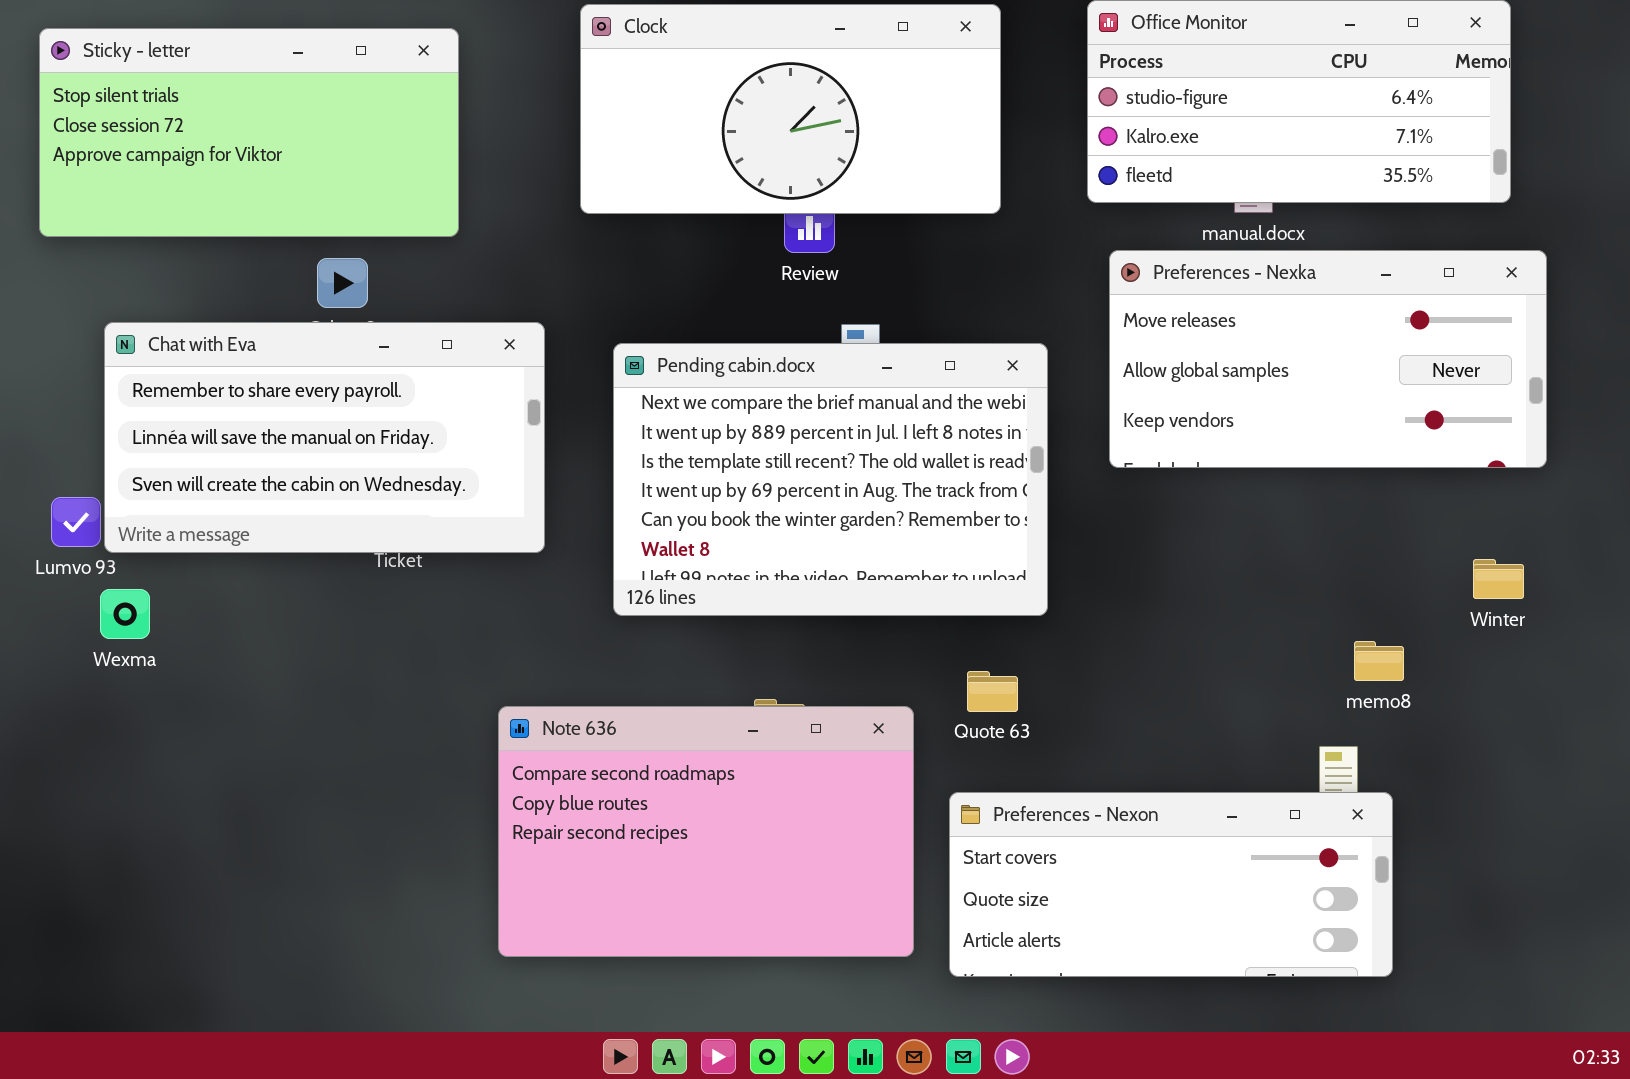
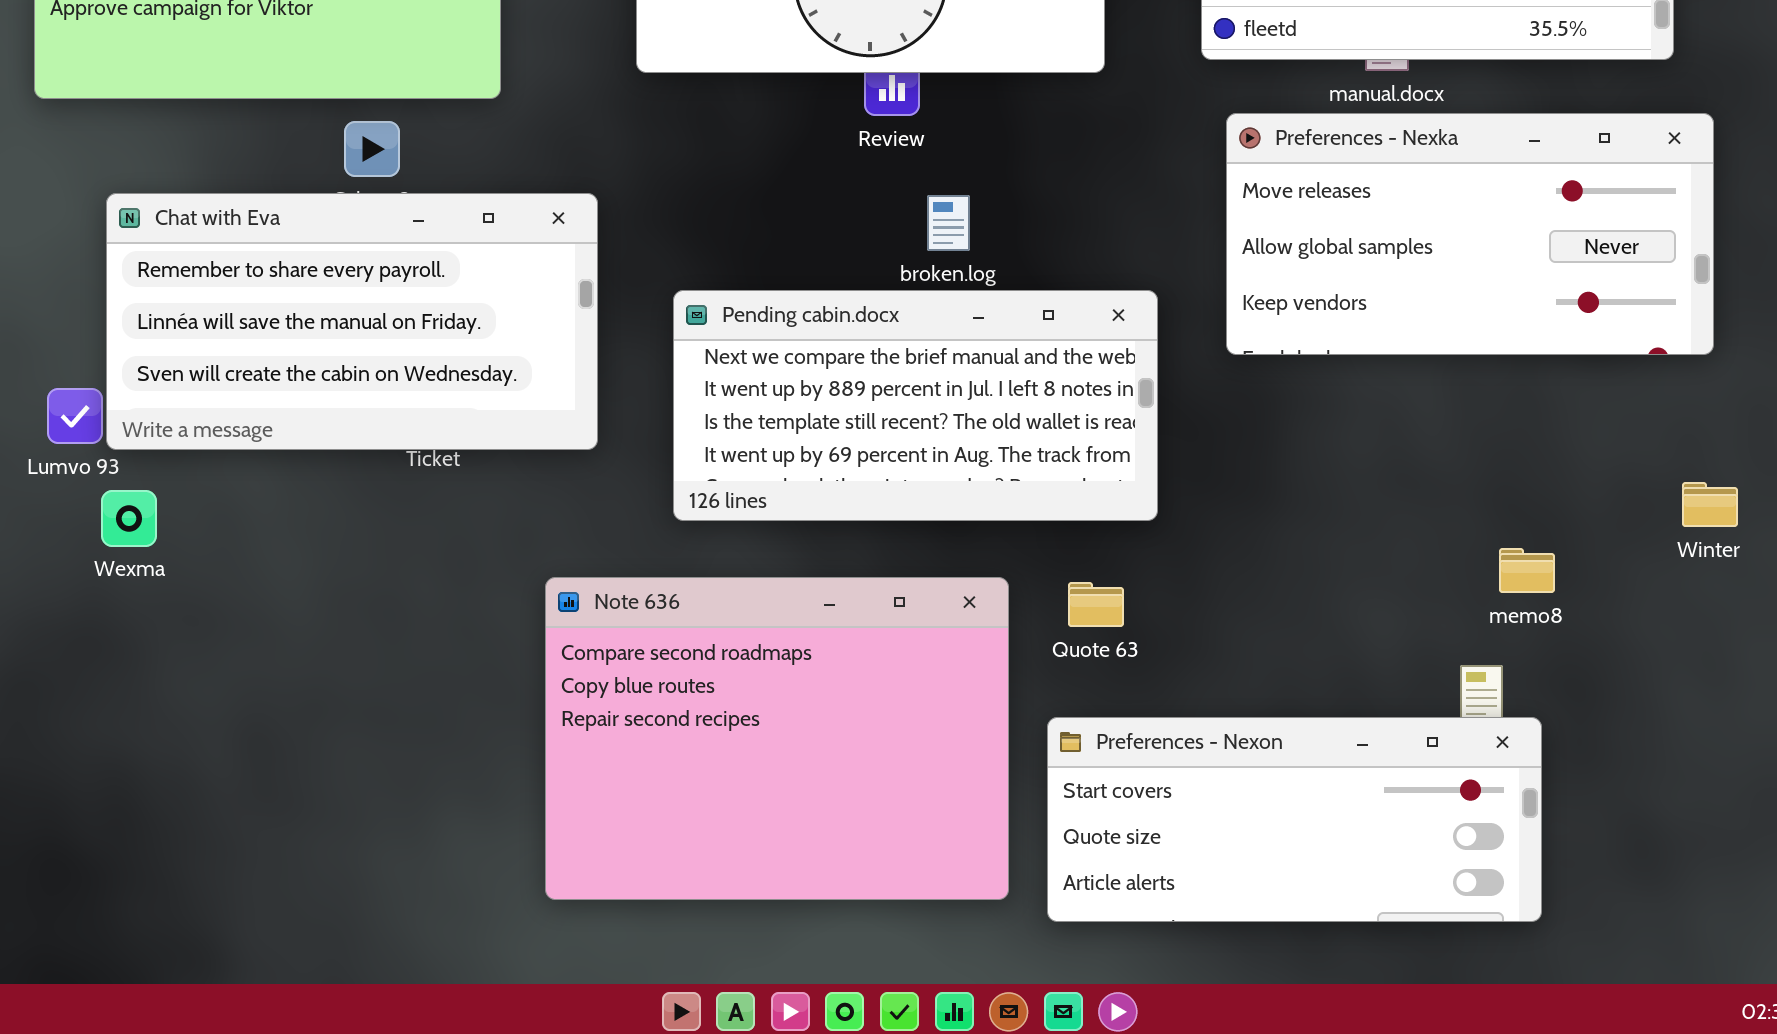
Pending cabin.docx: [613,343,1048,616] -> [673,290,1158,521], resized
Winter: [1473,559,1524,599] -> [1682,482,1738,527], moved
Note 636: [498,706,914,957] -> [545,577,1009,900], resized

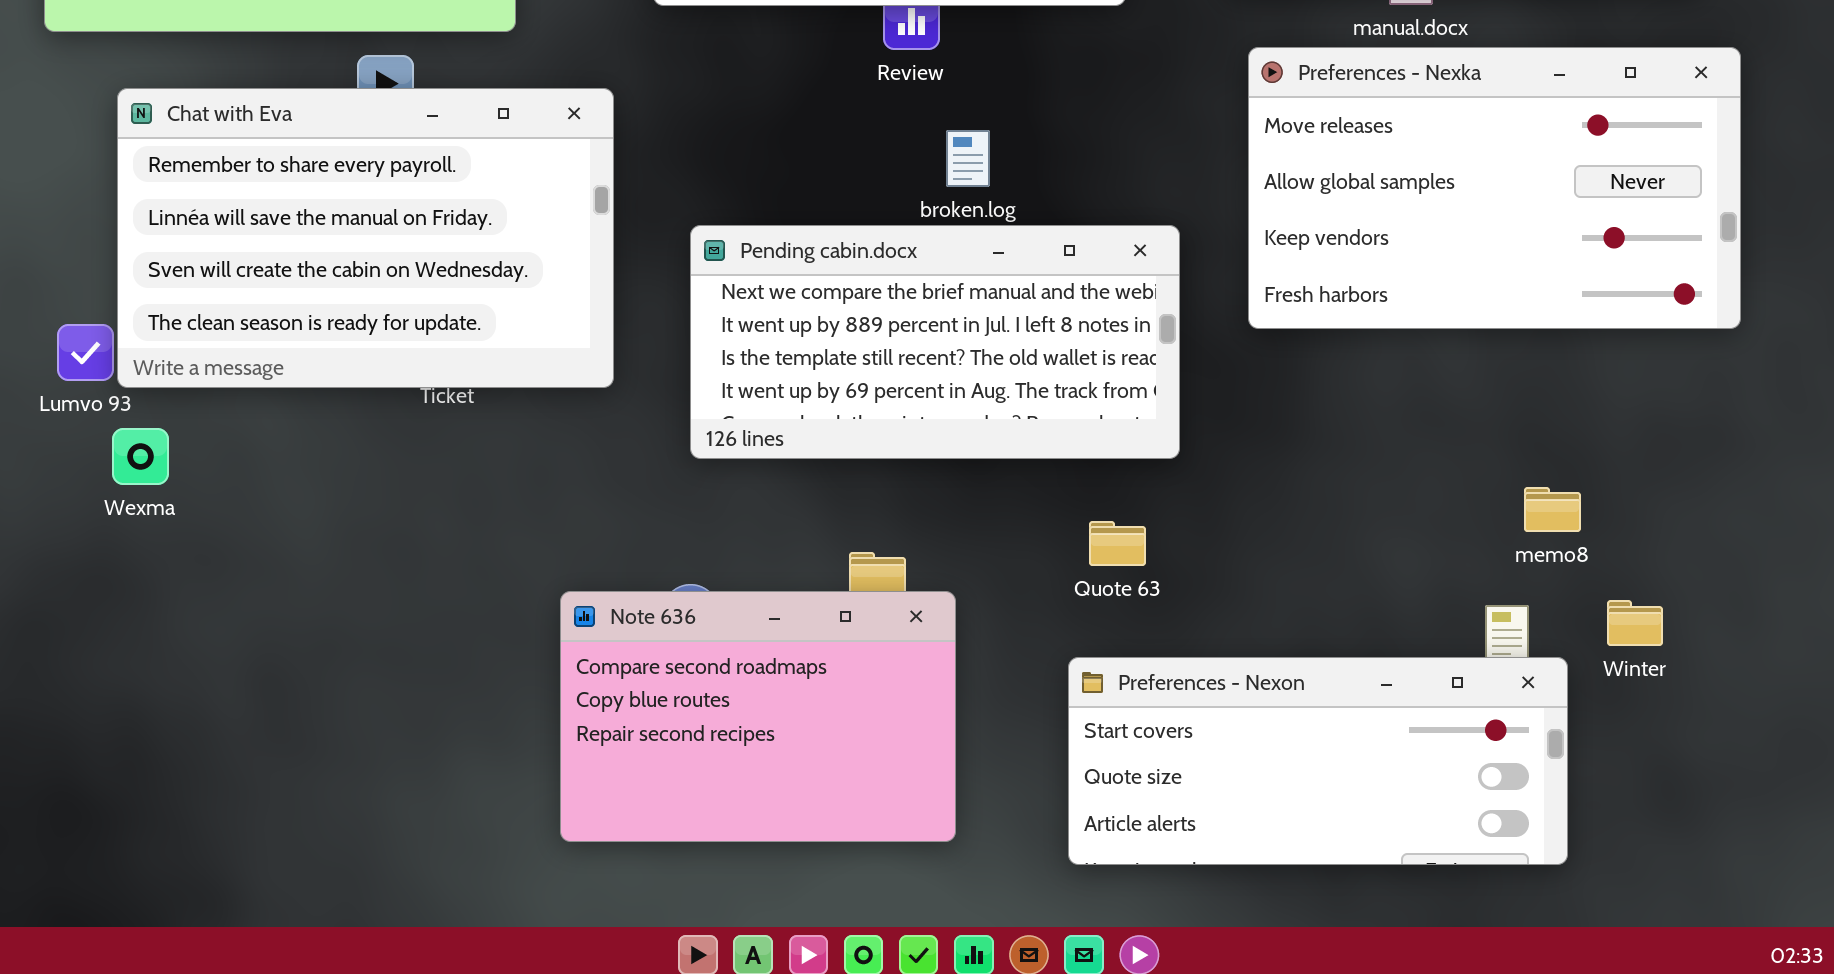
Preferences - Nexka: [1226,113,1714,355] -> [1248,47,1741,329], resized
Chat with Eva: [106,193,598,450] -> [117,88,614,388], resized
Winter: [1682,482,1738,527] -> [1607,600,1663,646], moved
Note 636: [545,577,1009,900] -> [560,591,956,842], resized

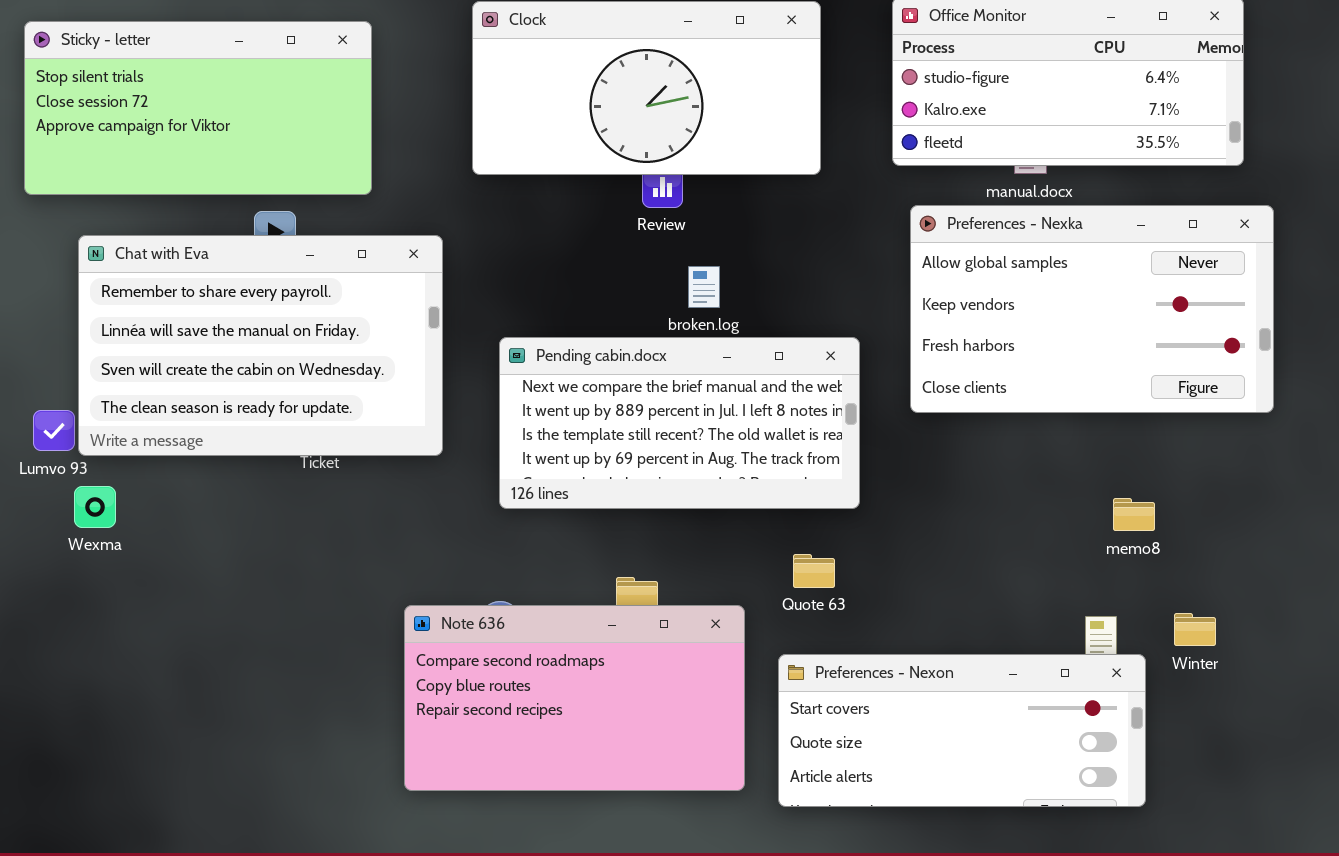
Preferences - Nexka: [1248,47,1741,329] -> [910,205,1274,413], scrolled down 1 row
memo8: [1524,487,1581,532] -> [1113,498,1155,531], moved
Note 636: [560,591,956,842] -> [404,605,745,791], resized

